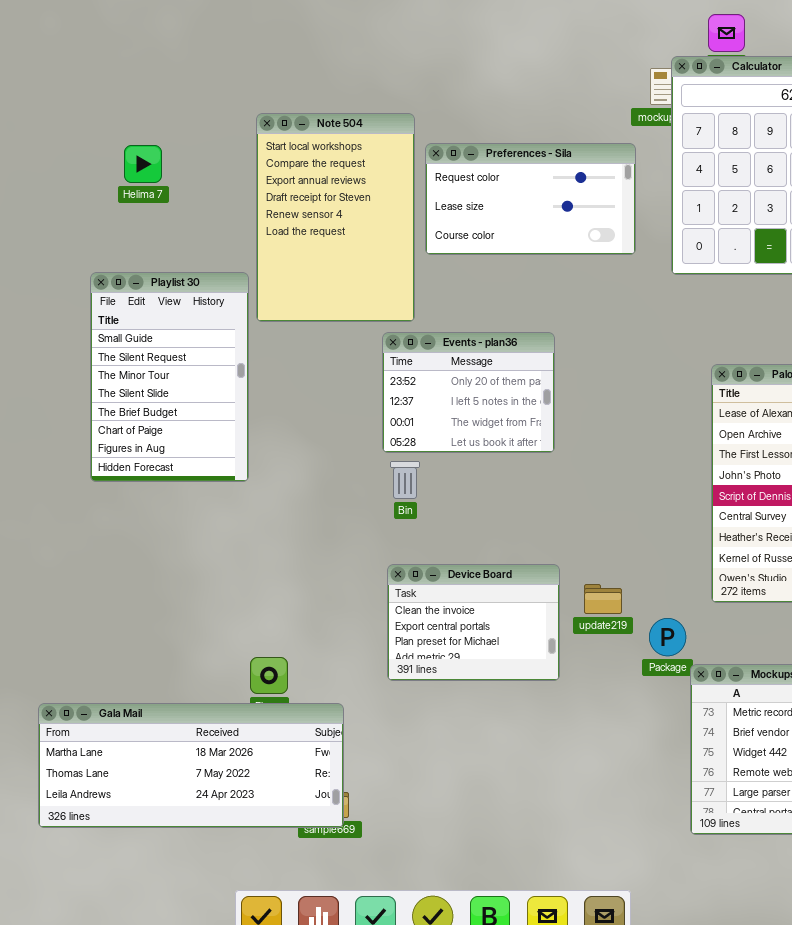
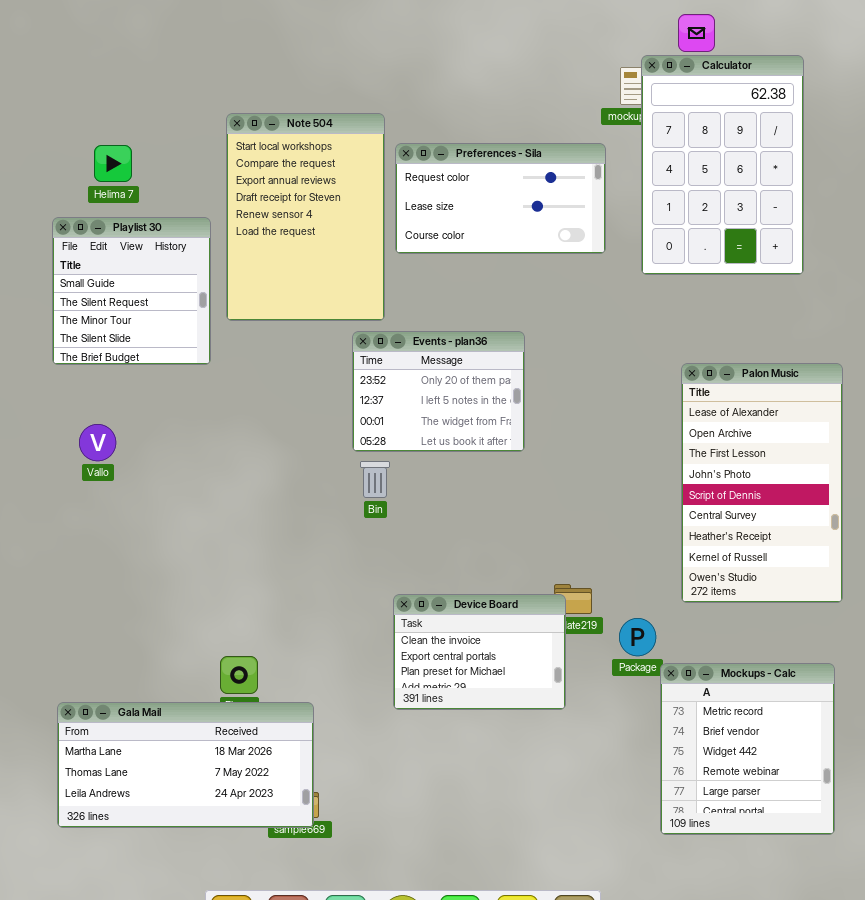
Playlist 30: [90,272,249,482] -> [52,217,211,365], moved, resized
Device Board: [387,564,560,681] -> [393,594,566,710], moved
Gala Mail: [38,703,344,828] -> [57,702,314,828], resized

